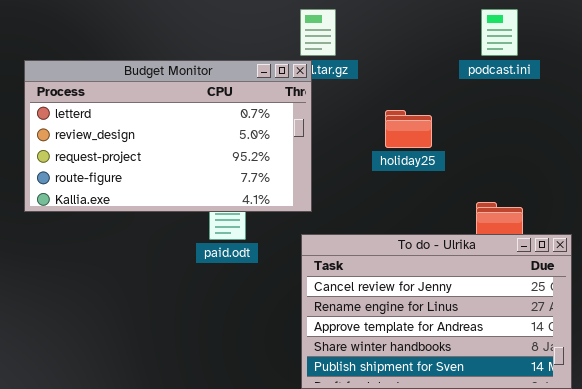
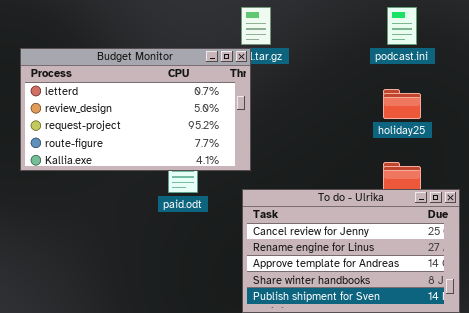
holiday25: [385,110,432,148] -> [383,89,421,119], moved

